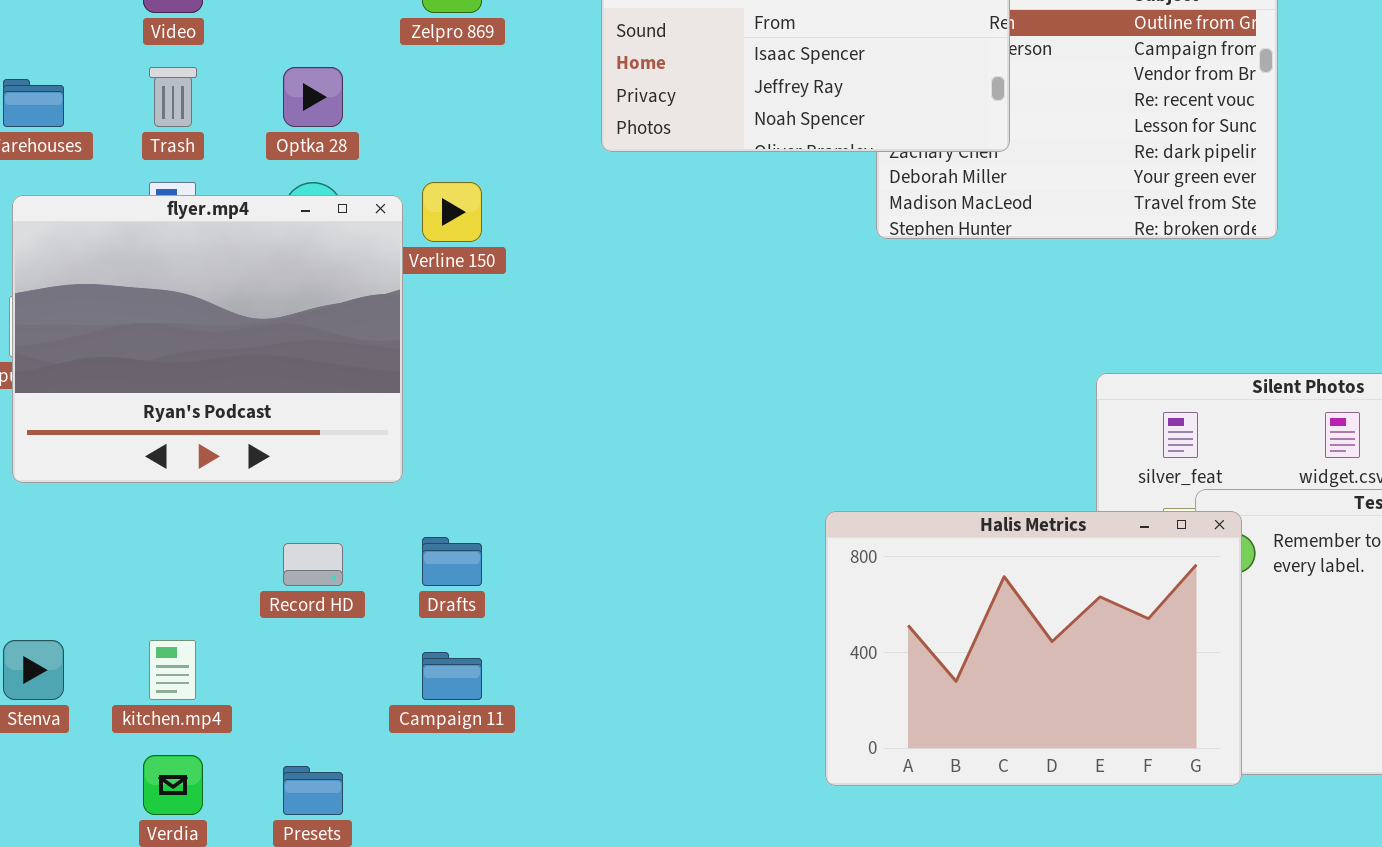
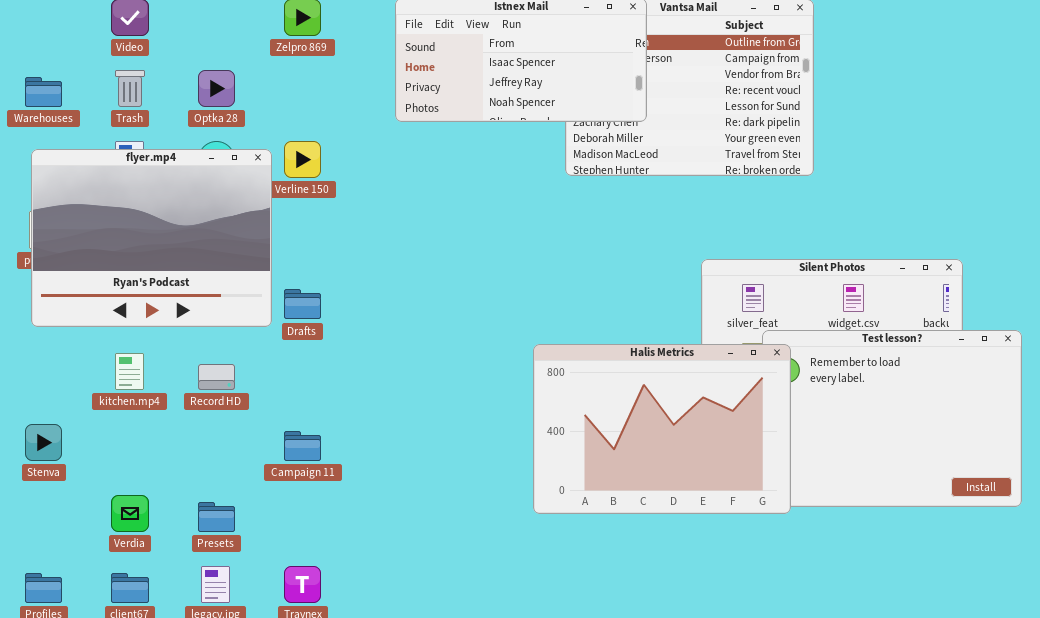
Drafts: [422,537,482,586] -> [284,289,321,319], moved
kitchen.mp4: [149,640,196,700] -> [115,353,144,390], moved

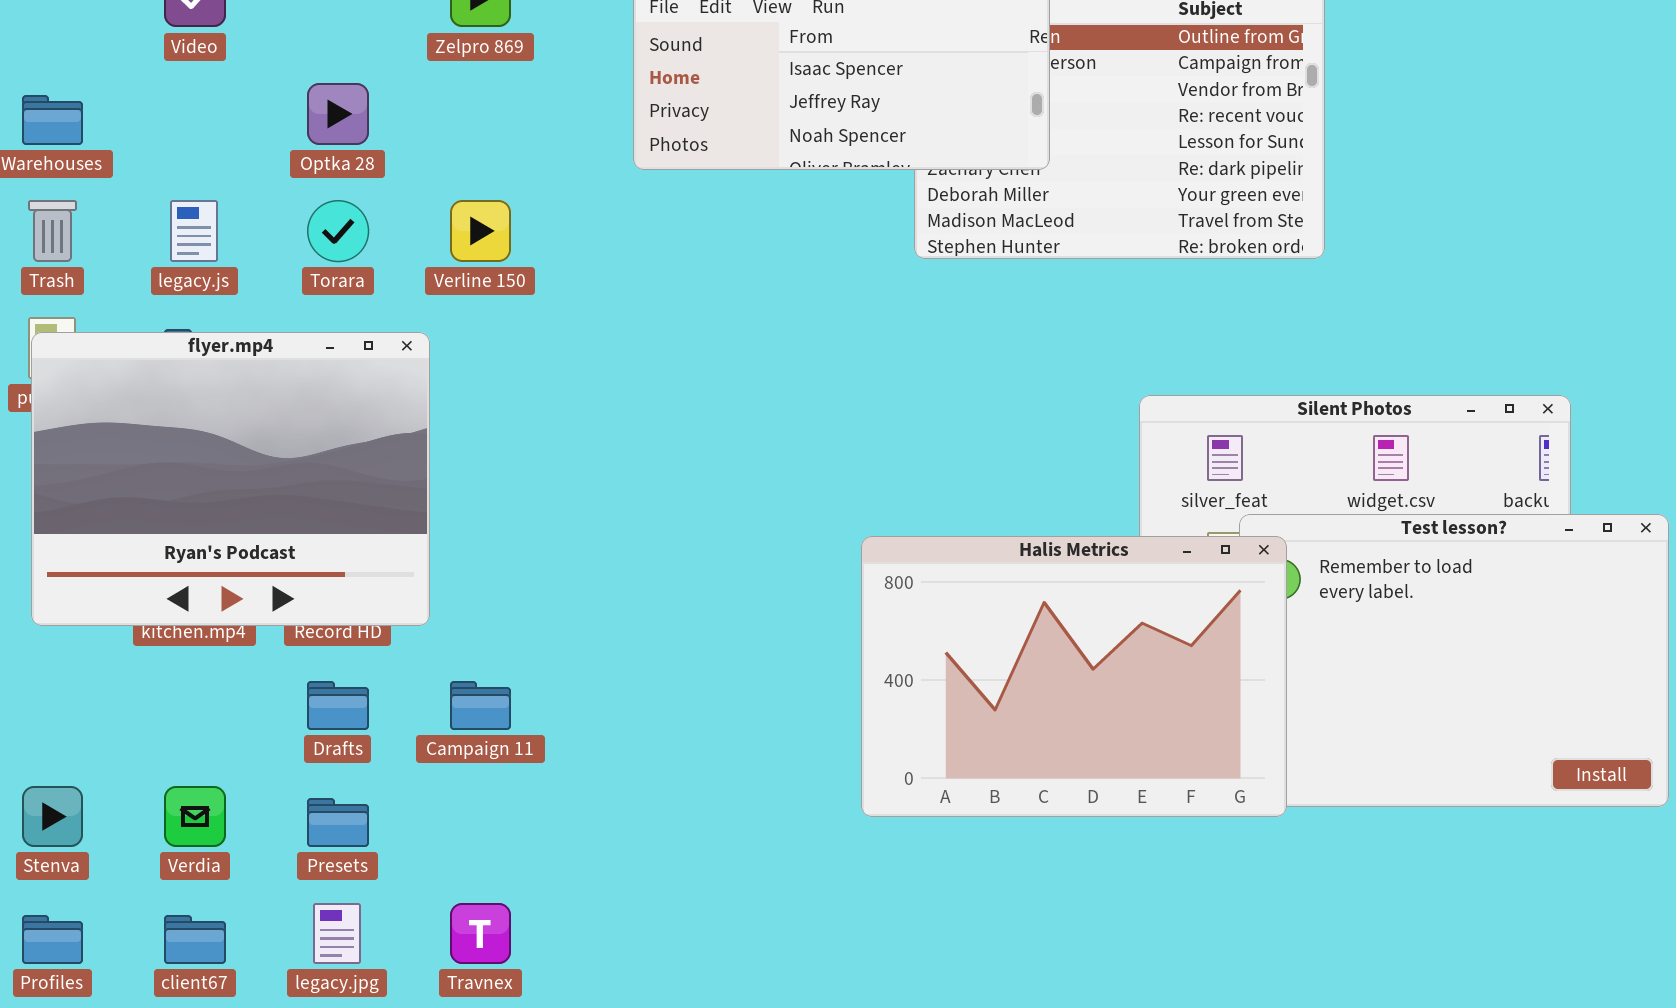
Trash: [115,70,145,107] -> [28,200,77,262], moved
flyer.mp4: [31,149,272,327] -> [31,332,430,626], moved
Drafts: [284,289,321,319] -> [307,681,369,730], moved
Stenva: [25,424,62,461] -> [22,786,83,847], moved

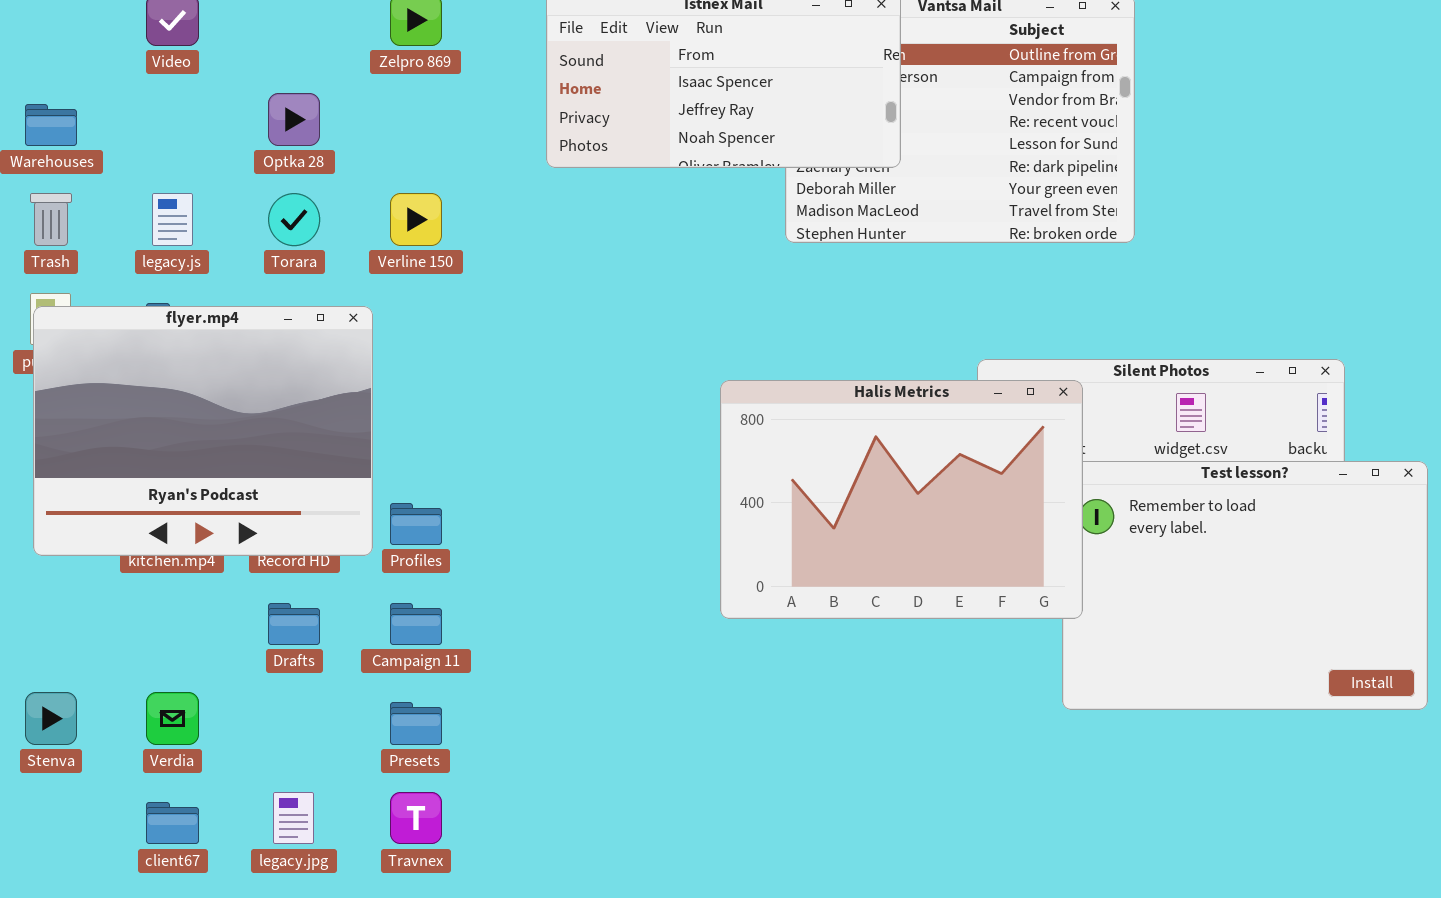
Halis Metrics: [861,536,1287,817] -> [720,380,1083,619], moved
Presets: [307,798,369,847] -> [390,702,442,745], moved
Profiles: [22,915,83,964] -> [390,503,442,545], moved

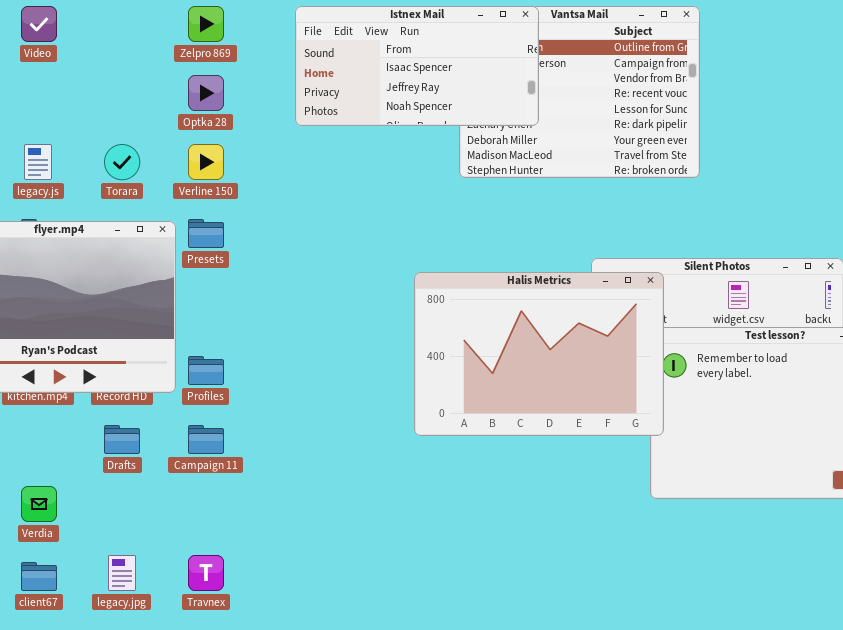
Optka 28: [268,93,320,146] -> [188,75,224,111], moved
Presets: [390,702,442,745] -> [188,219,224,248], moved

